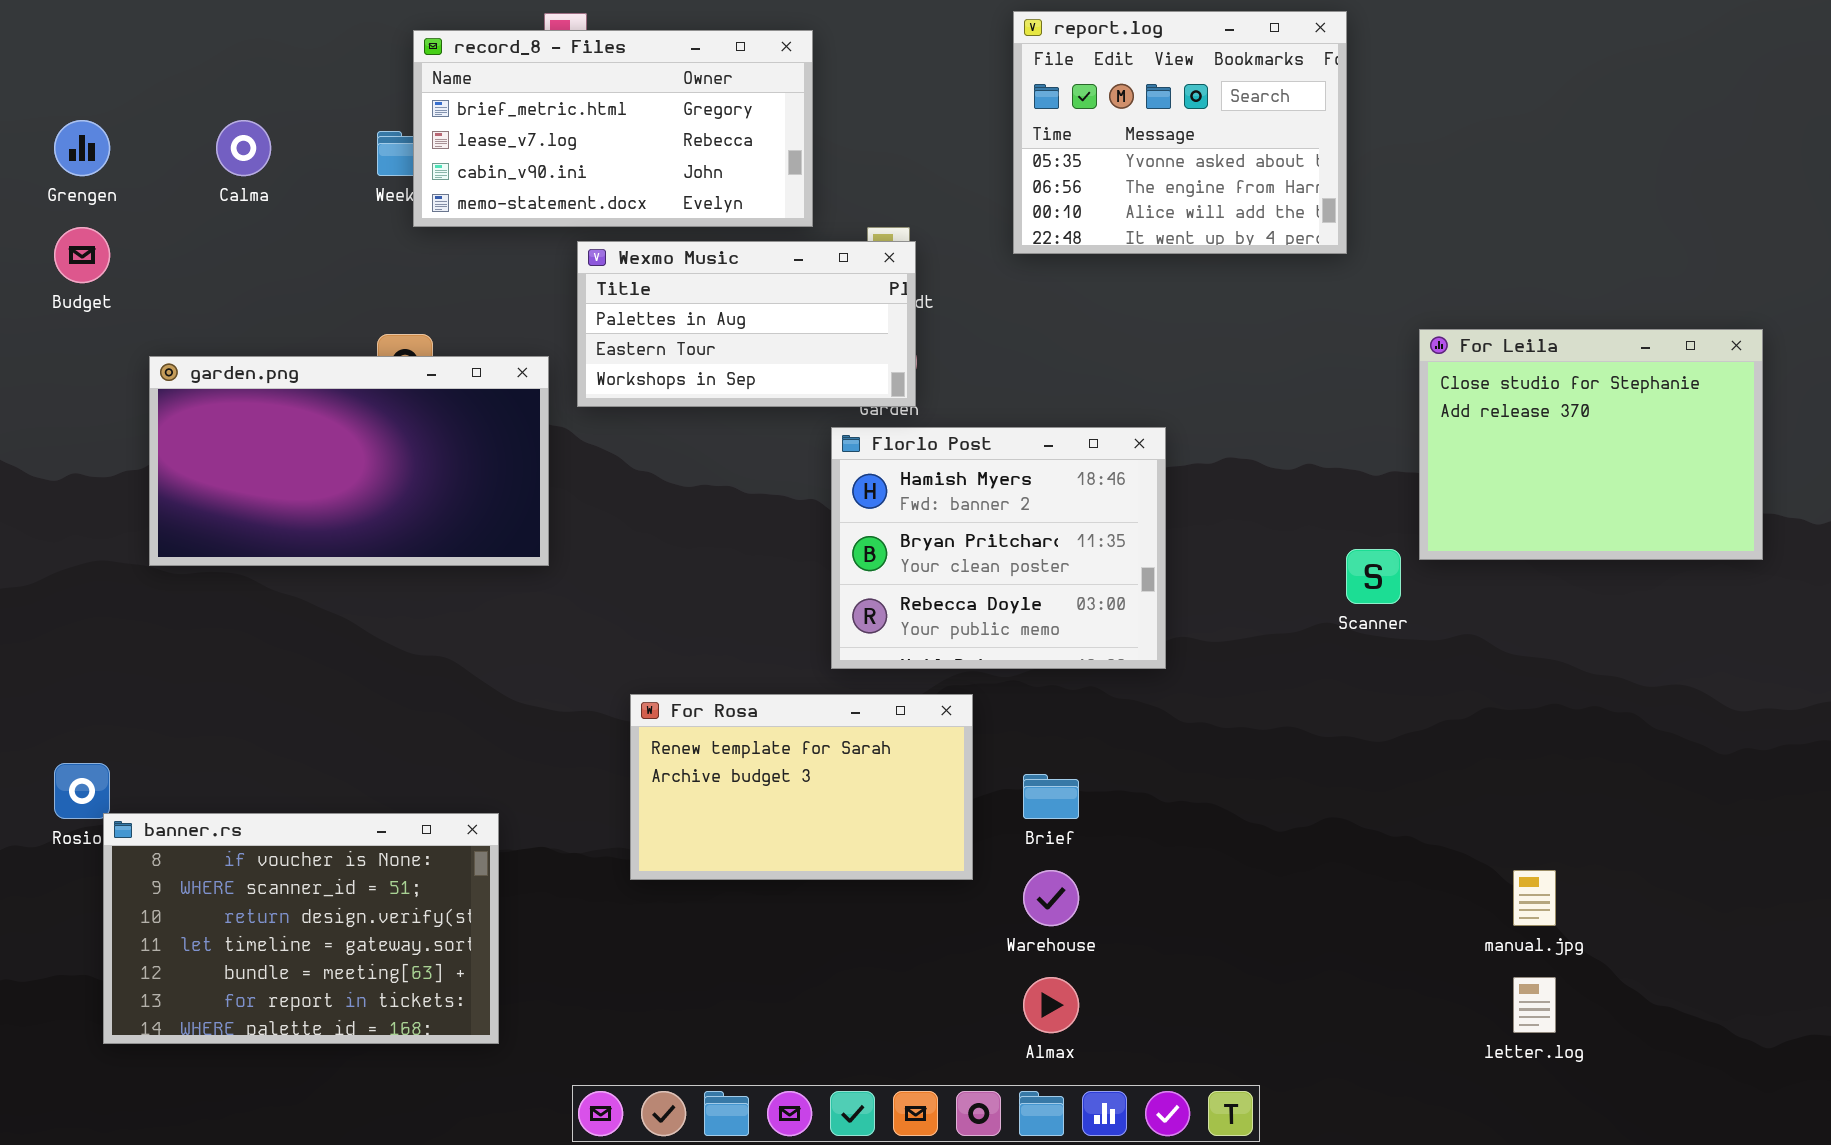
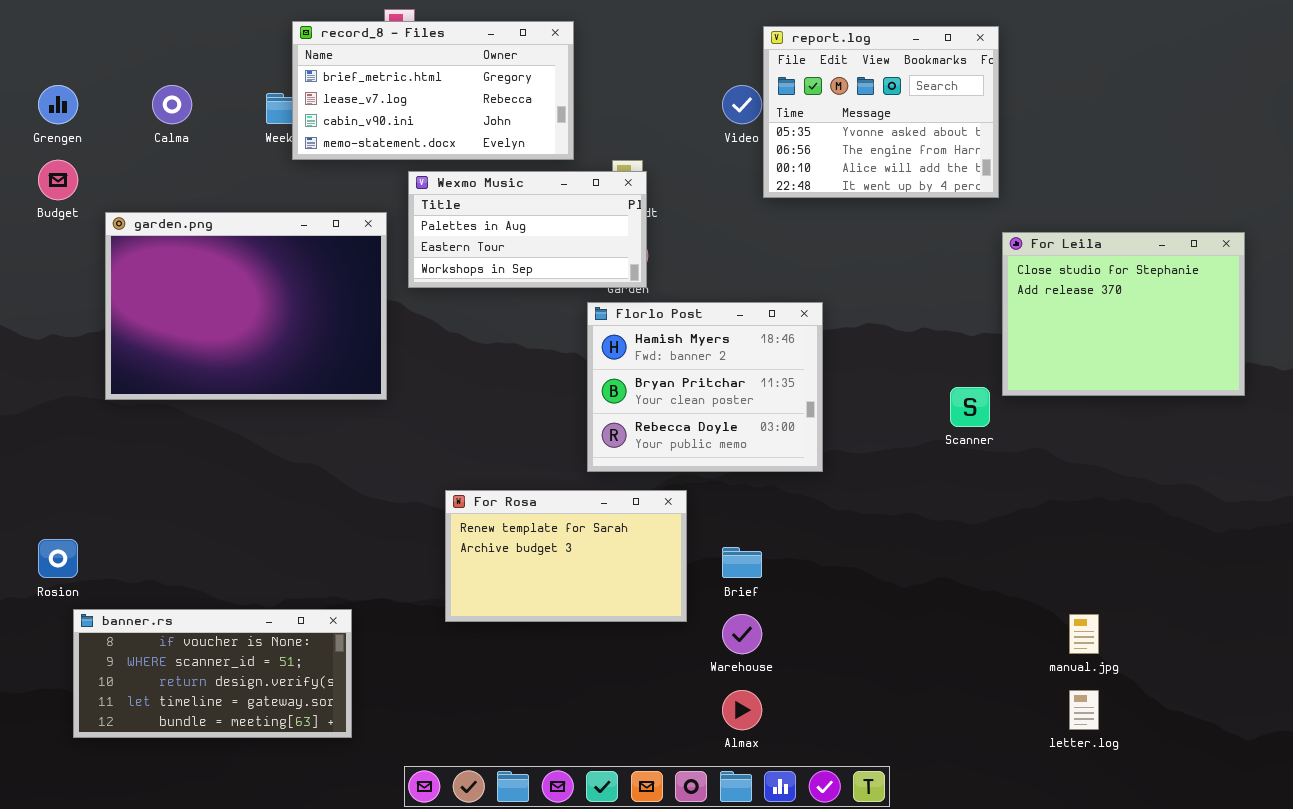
report.log: [1013,11,1347,254] -> [763,26,999,198], moved
garden.png: [149,356,549,566] -> [105,212,387,400], resized
banner.rs: [103,813,499,1044] -> [73,609,352,738], resized

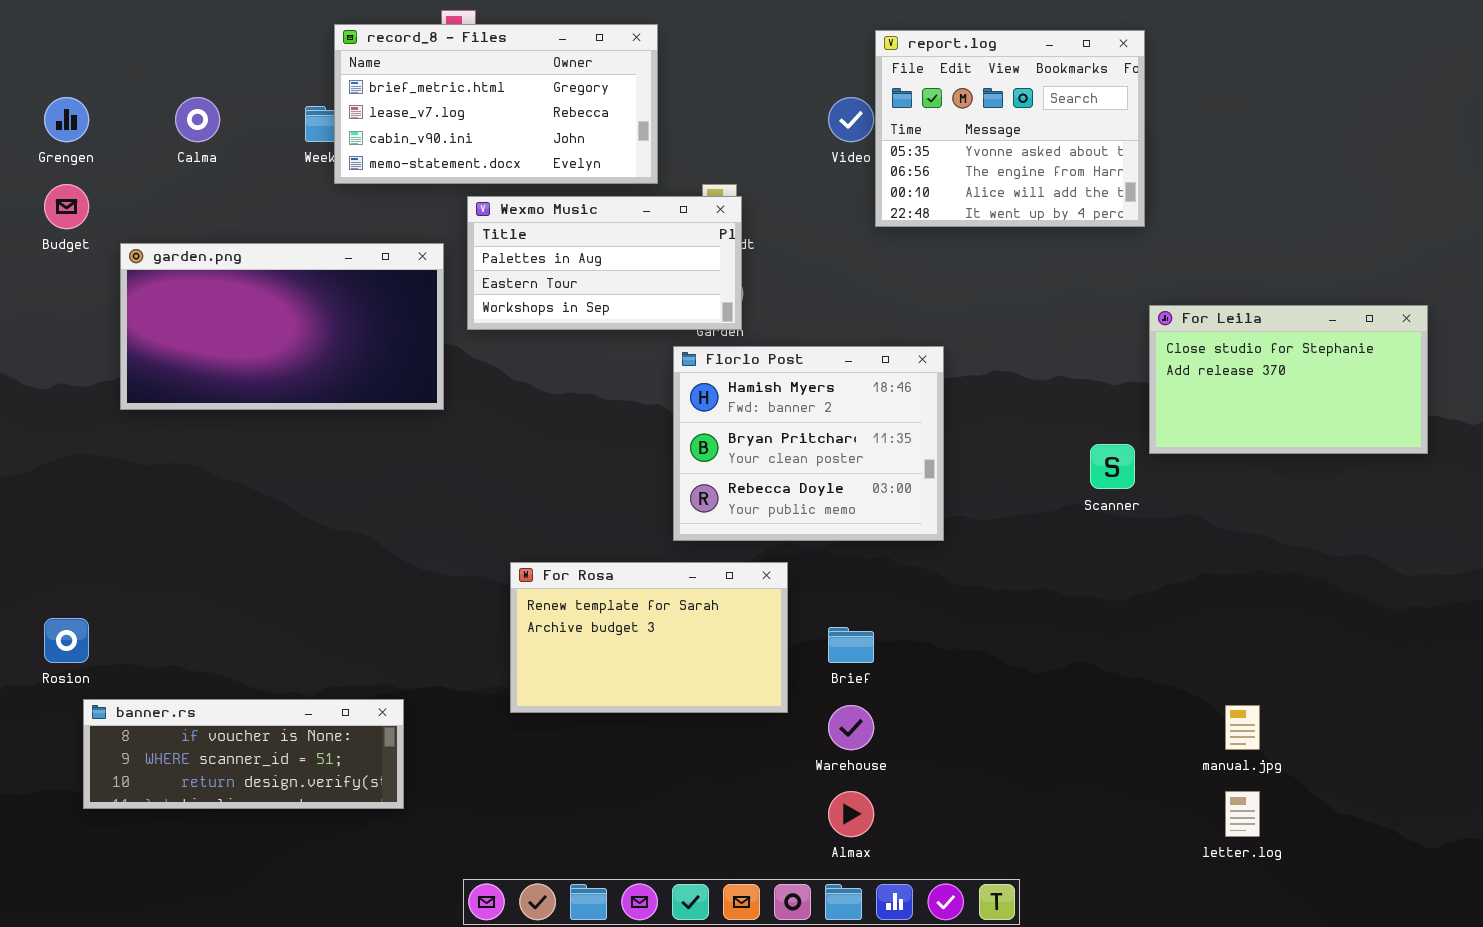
garden.png: [105,212,387,400] -> [120,243,444,410], resized
For Leila: [1002,232,1245,396] -> [1149,305,1428,454], resized
banner.rs: [73,609,352,738] -> [83,699,404,809], resized

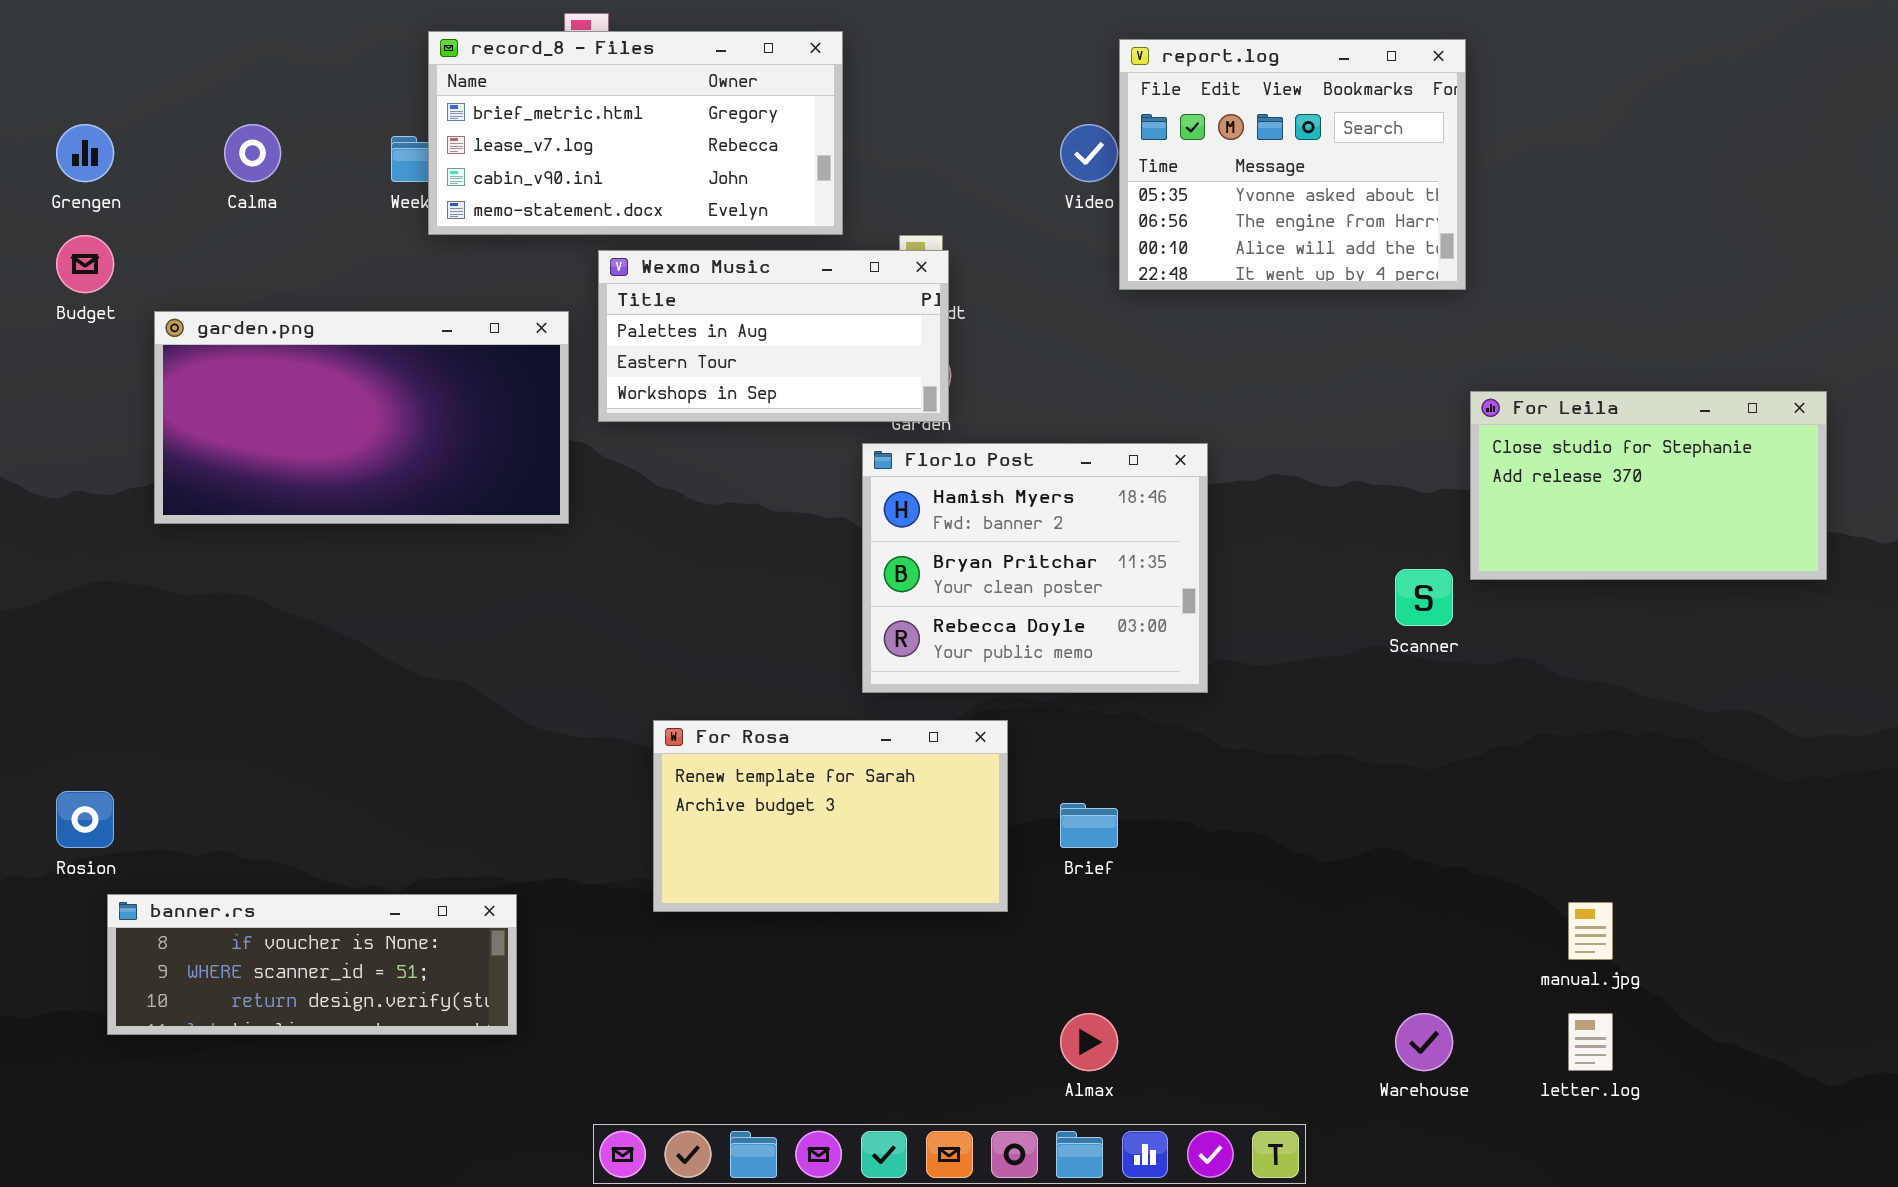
Warehouse: [828,705,874,750] -> [1395,1013,1453,1071], moved

